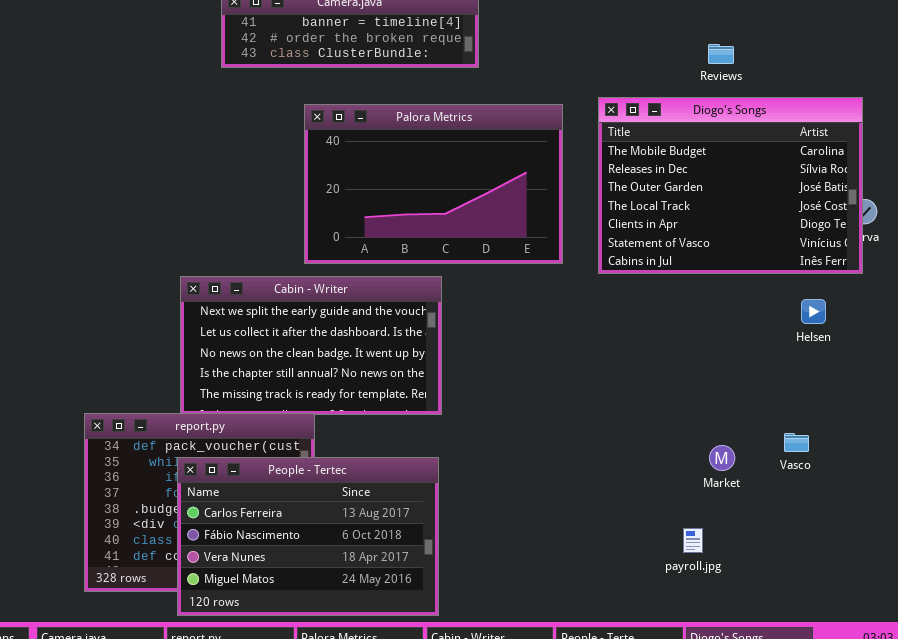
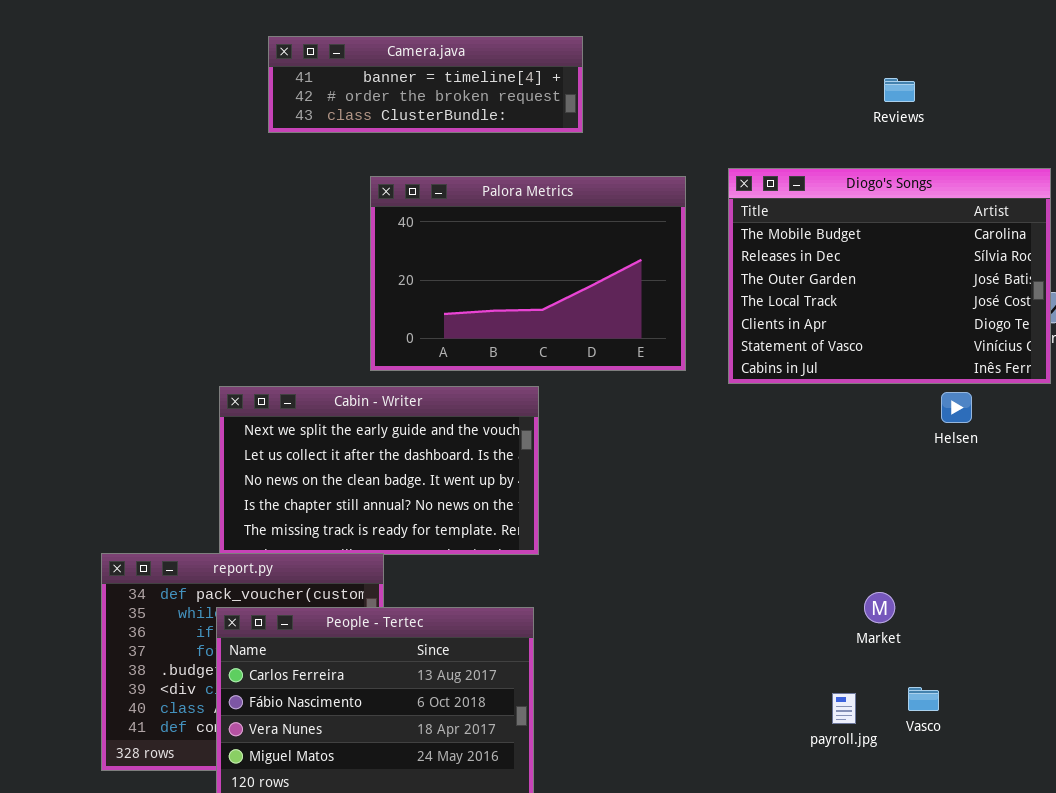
Reviews: [708,44,734,64] -> [884,78,915,102], moved
Helsen: [801,299,826,324] -> [941,392,972,423], moved
Vasco: [784,433,809,452] -> [908,687,939,711], moved

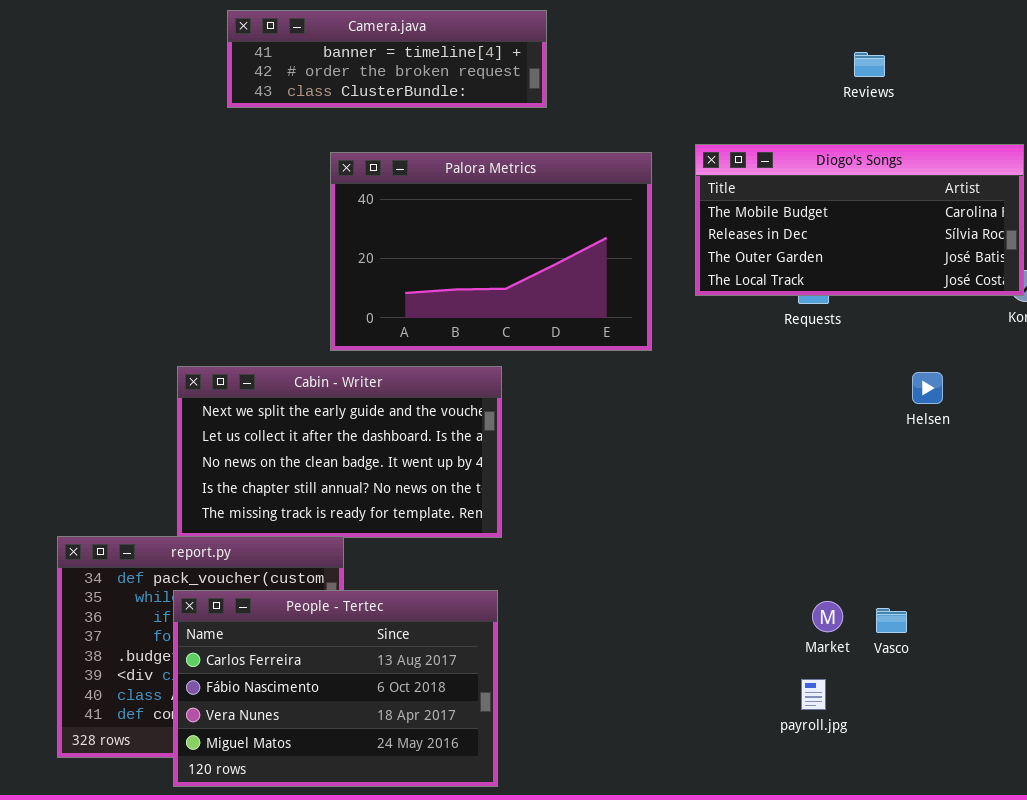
Diogo's Songs: [728,168,1051,384] -> [695,144,1024,296], resized
Market: [864,592,895,623] -> [812,601,843,632], moved
Vasco: [908,687,939,711] -> [876,608,907,633], moved

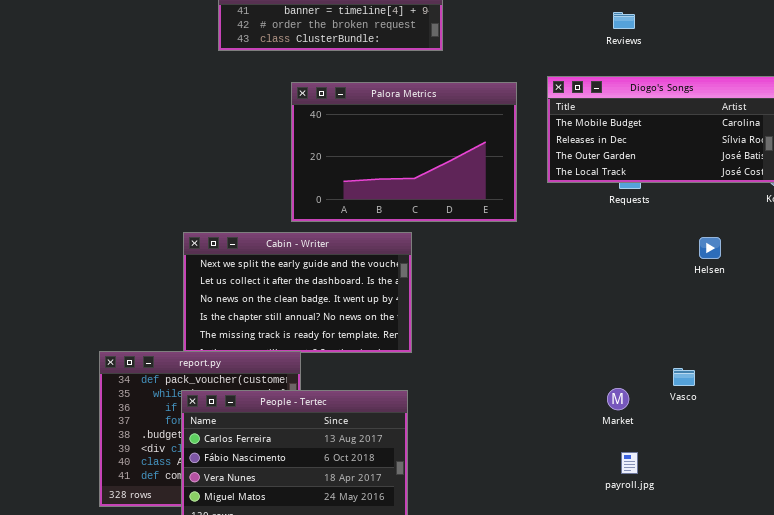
Reviews: [854,52,885,77] -> [613,12,635,29], moved
Market: [812,601,843,632] -> [607,388,629,410], moved
Vasco: [876,608,907,633] -> [673,368,695,386], moved

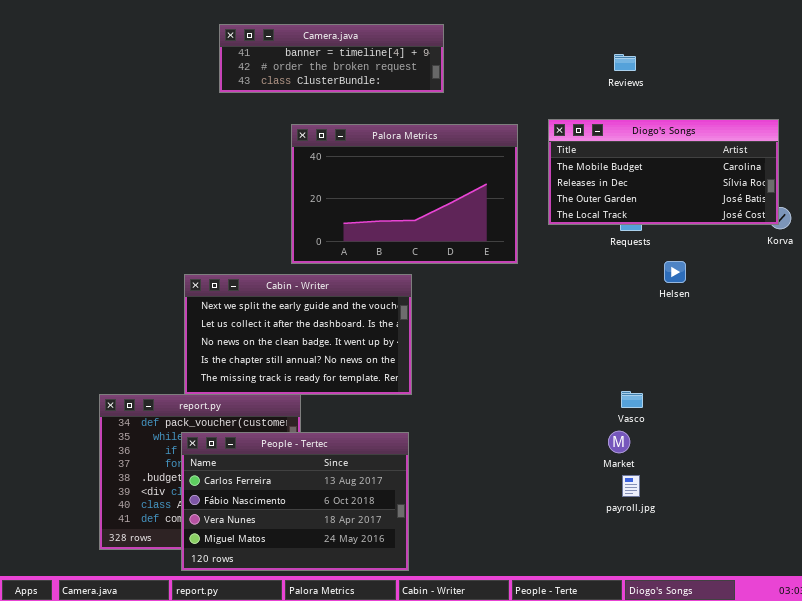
Helsen: [699,237,721,259] -> [664,261,686,283], moved
Vasco: [673,368,695,386] -> [621,391,643,408], moved
payroll.jpg: [621,452,638,474] -> [622,475,640,497], moved

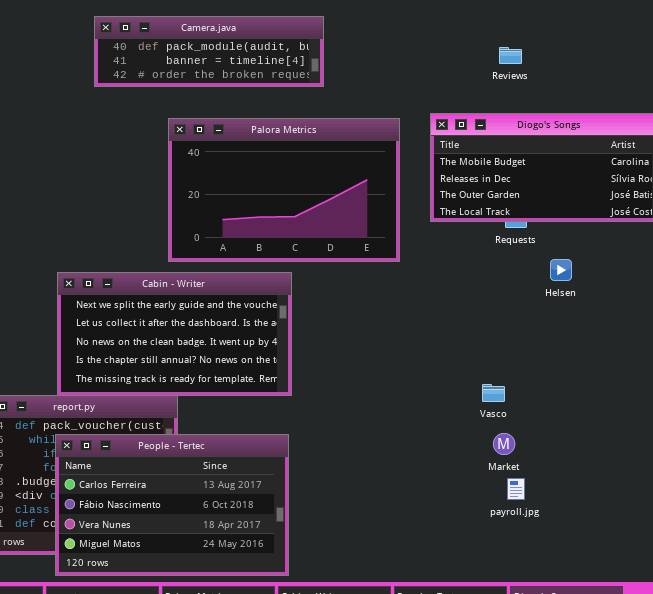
Camera.java: [219,24,444,93] -> [94,16,324,87], scrolled up 1 row
Vasco: [621,391,643,408] -> [482,384,505,402], moved

